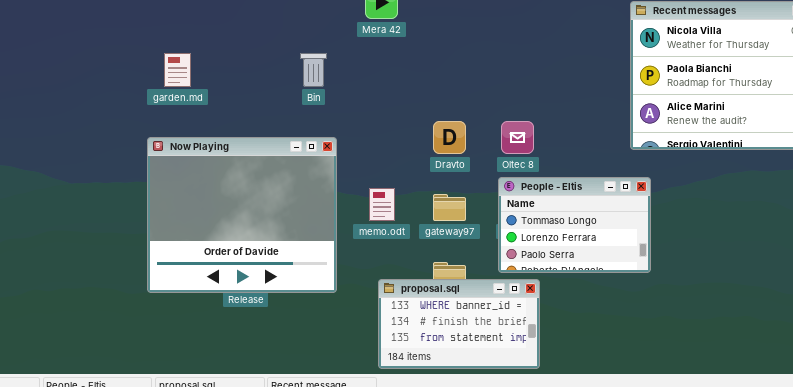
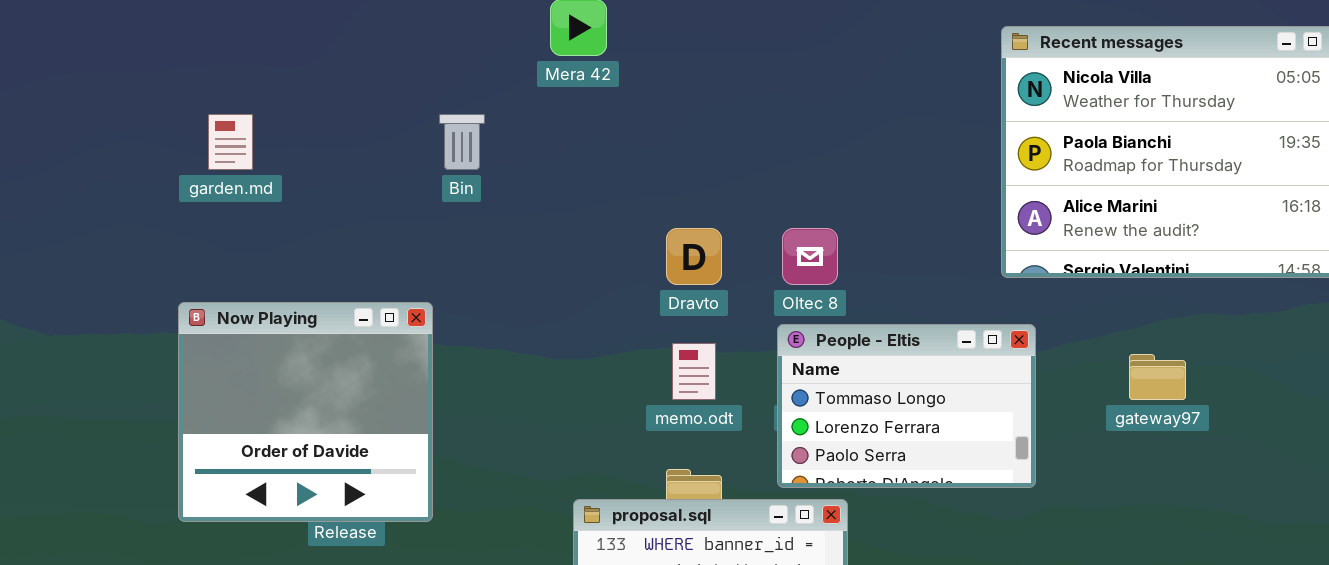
Now Playing: [147,137,337,293] -> [178,302,433,522], resized
memo.odt: [369,188,395,221] -> [672,343,716,400], moved
gateway97: [433,194,466,221] -> [1129,354,1186,400], moved

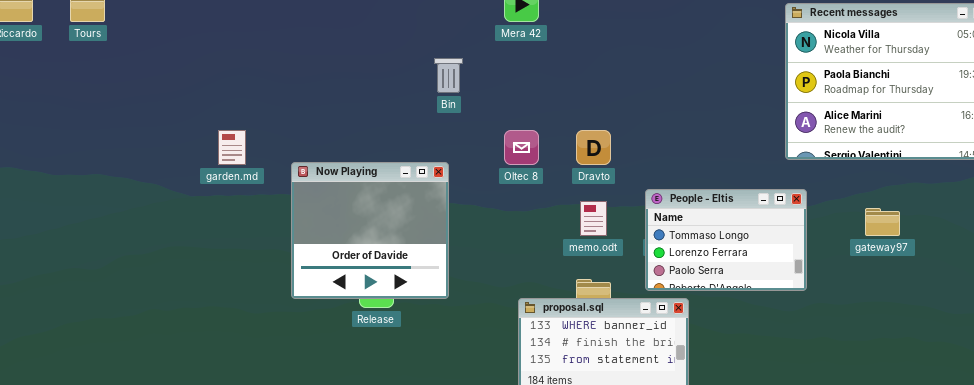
garden.md: [208,114,253,170] -> [218,130,246,165], moved
Oltec 8: [782,228,838,285] -> [504,130,539,165], moved
Now Playing: [178,302,433,522] -> [291,162,449,299], moved

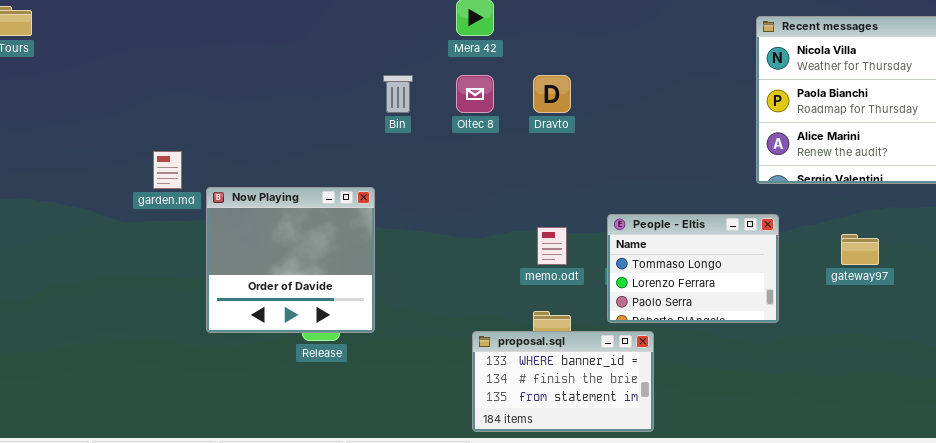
Oltec 8: [504,130,539,165] -> [456,75,494,113], moved
Dravto: [576,130,611,165] -> [533,75,571,113], moved
Now Playing: [291,162,449,299] -> [206,187,375,333], moved

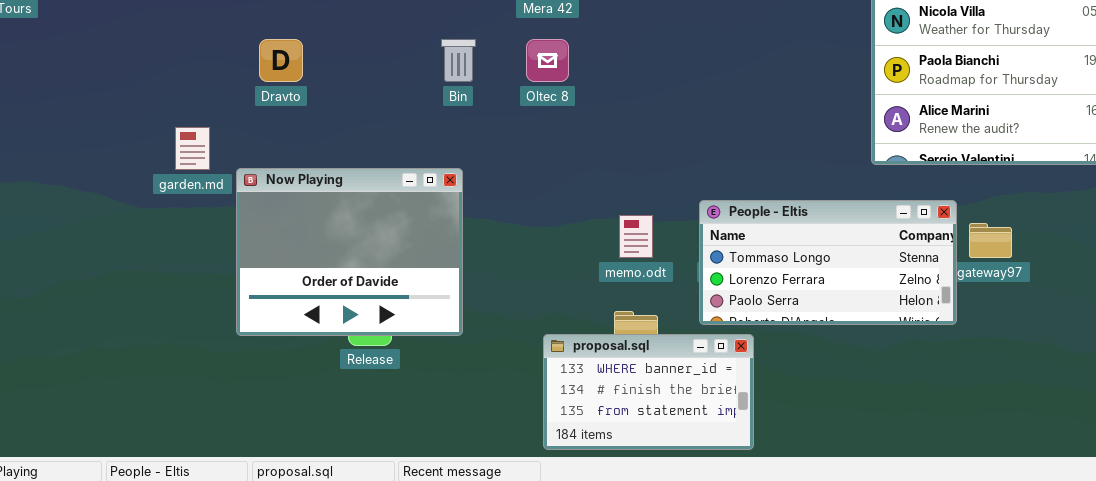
Dravto: [533,75,571,113] -> [259,39,303,82], moved
Now Playing: [206,187,375,333] -> [236,168,463,336], resized
People - Eltis: [607,214,779,323] -> [699,200,957,325], resized

